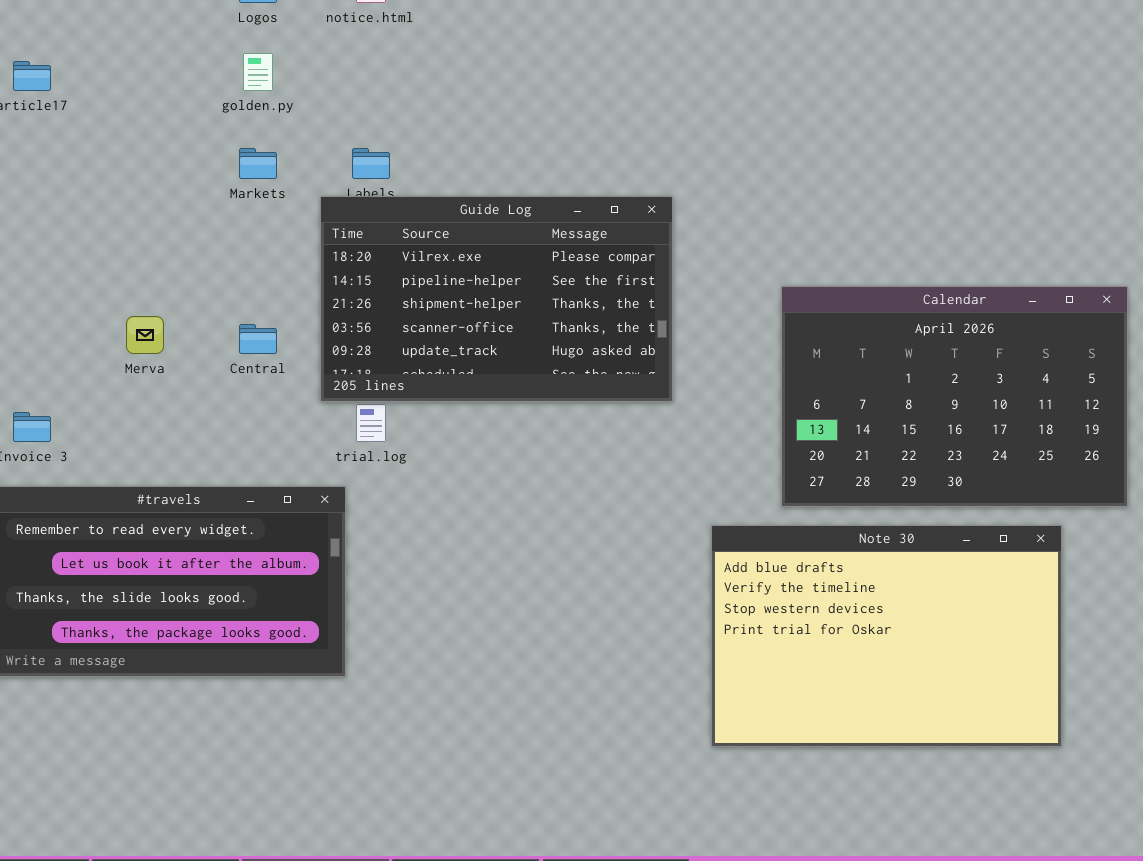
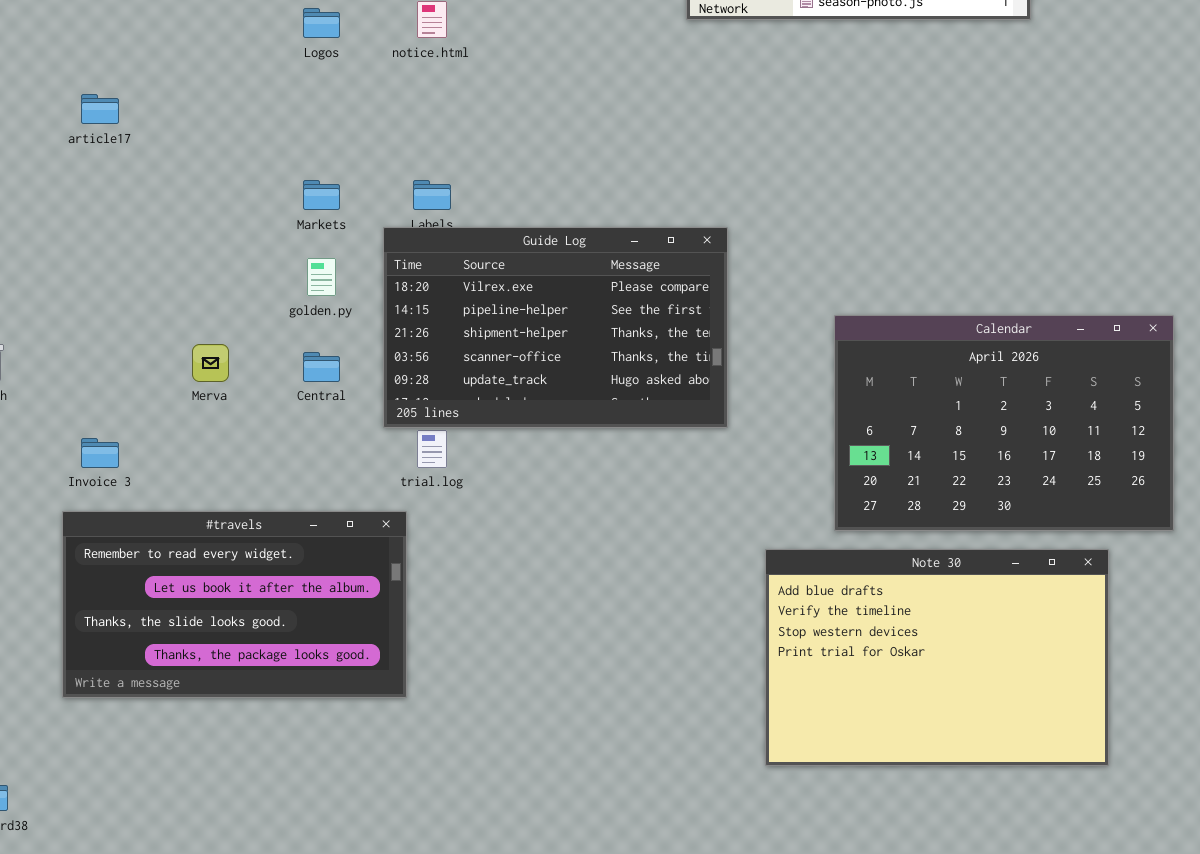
golden.py: [243,53,273,91] -> [307,258,336,296], moved

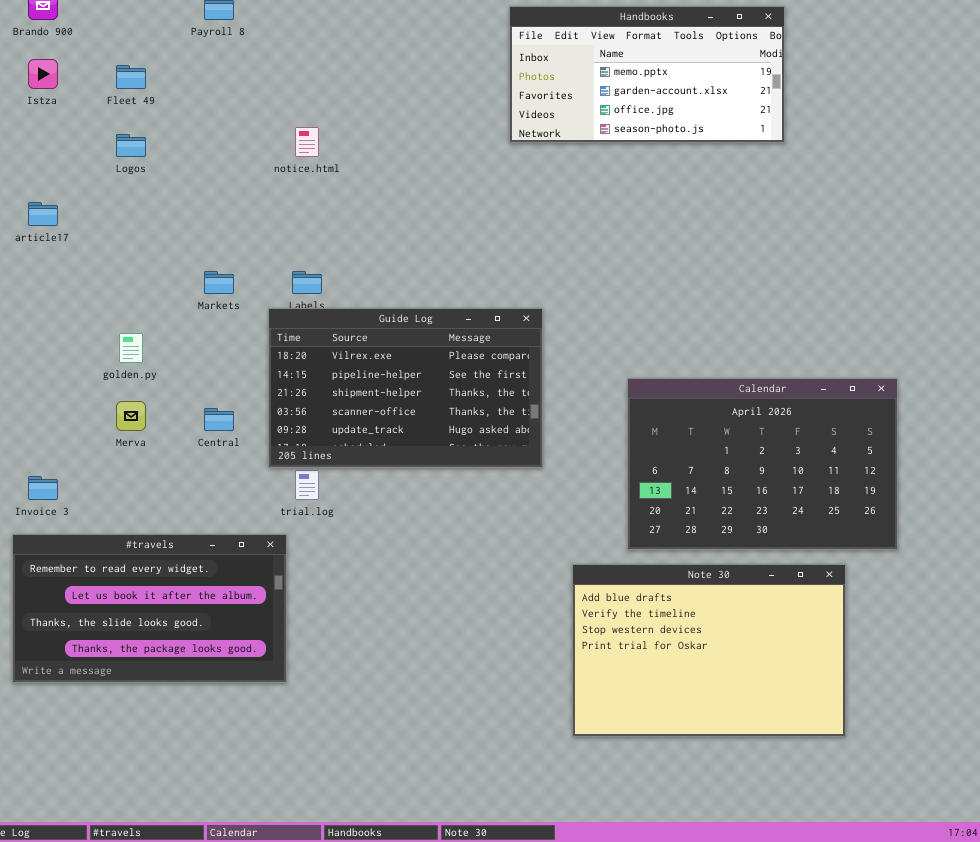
Logos: [303,8,340,38] -> [116,134,146,157], moved
golden.py: [307,258,336,296] -> [119,333,143,363], moved

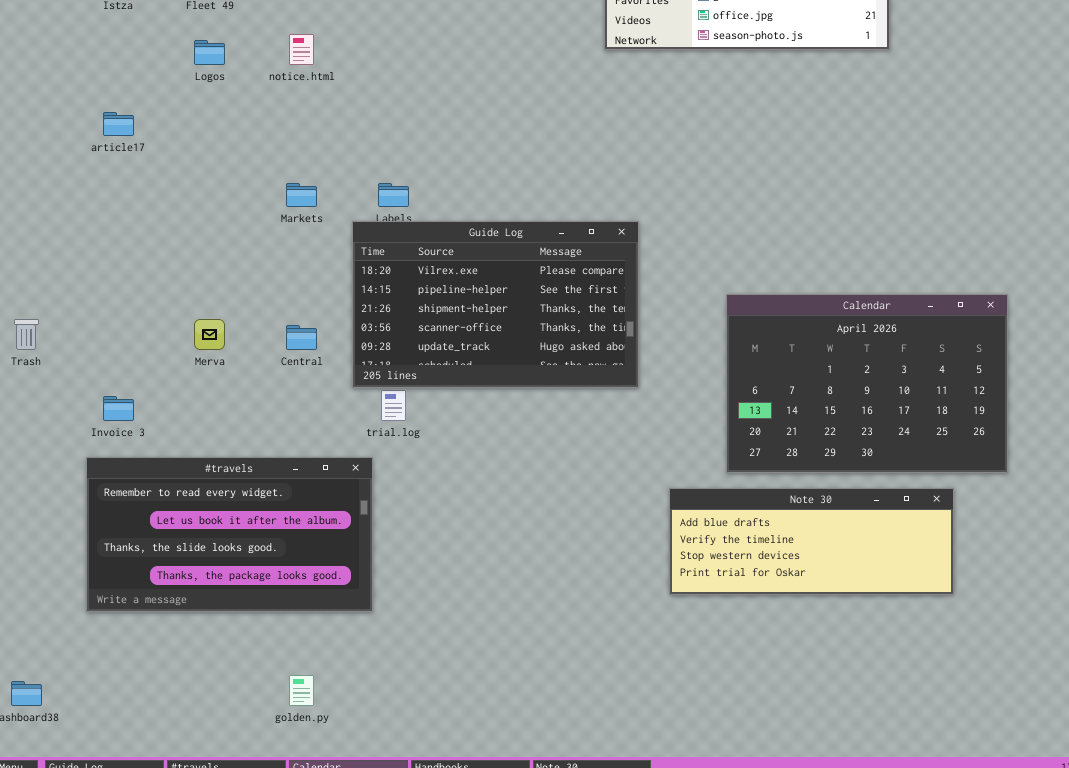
notice.html: [295,127,319,157] -> [289,34,314,65], moved
golden.py: [119,333,143,363] -> [289,675,314,706], moved
Note 30: [572,564,846,737] -> [669,488,954,595], resized

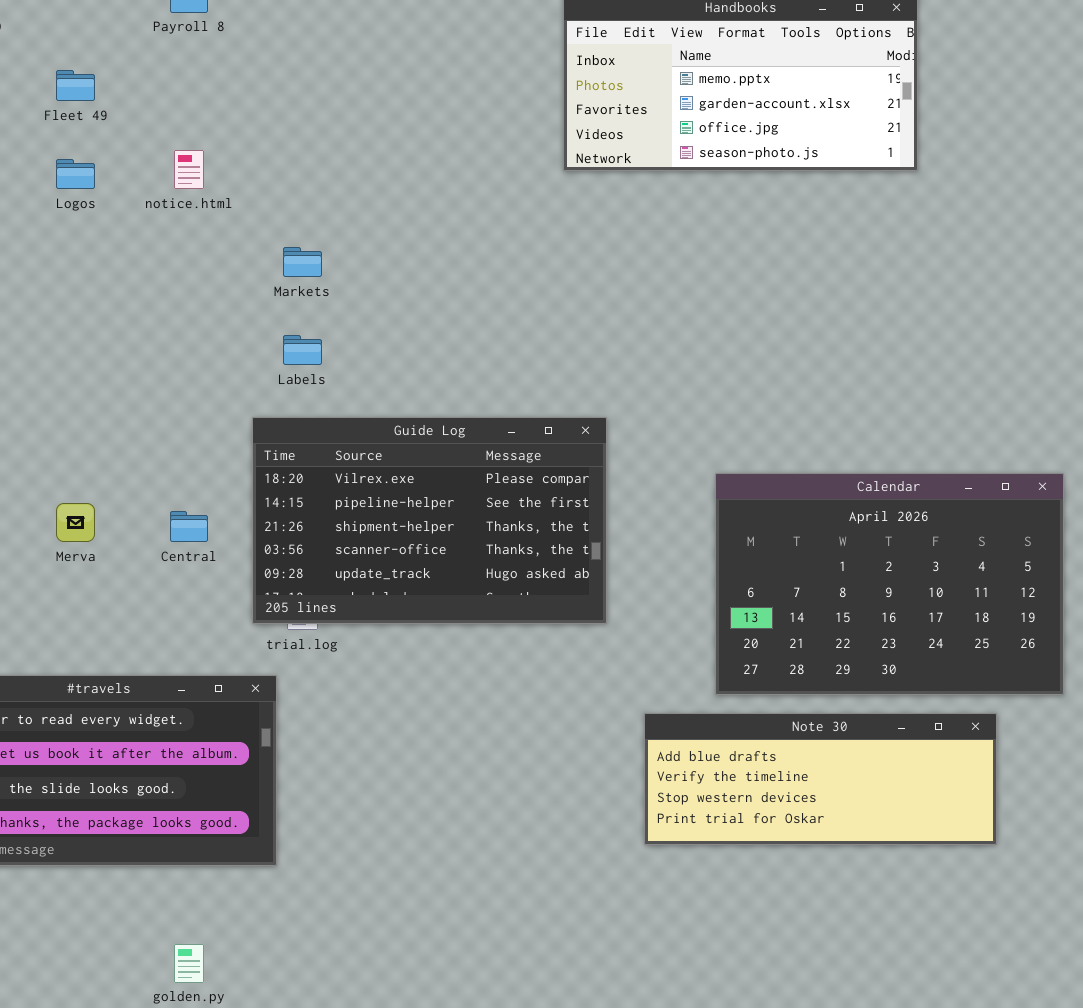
Markets: [286,183,317,207] -> [283,247,322,277], moved
Guide Log: [352,221,639,388] -> [252,417,607,624], moved

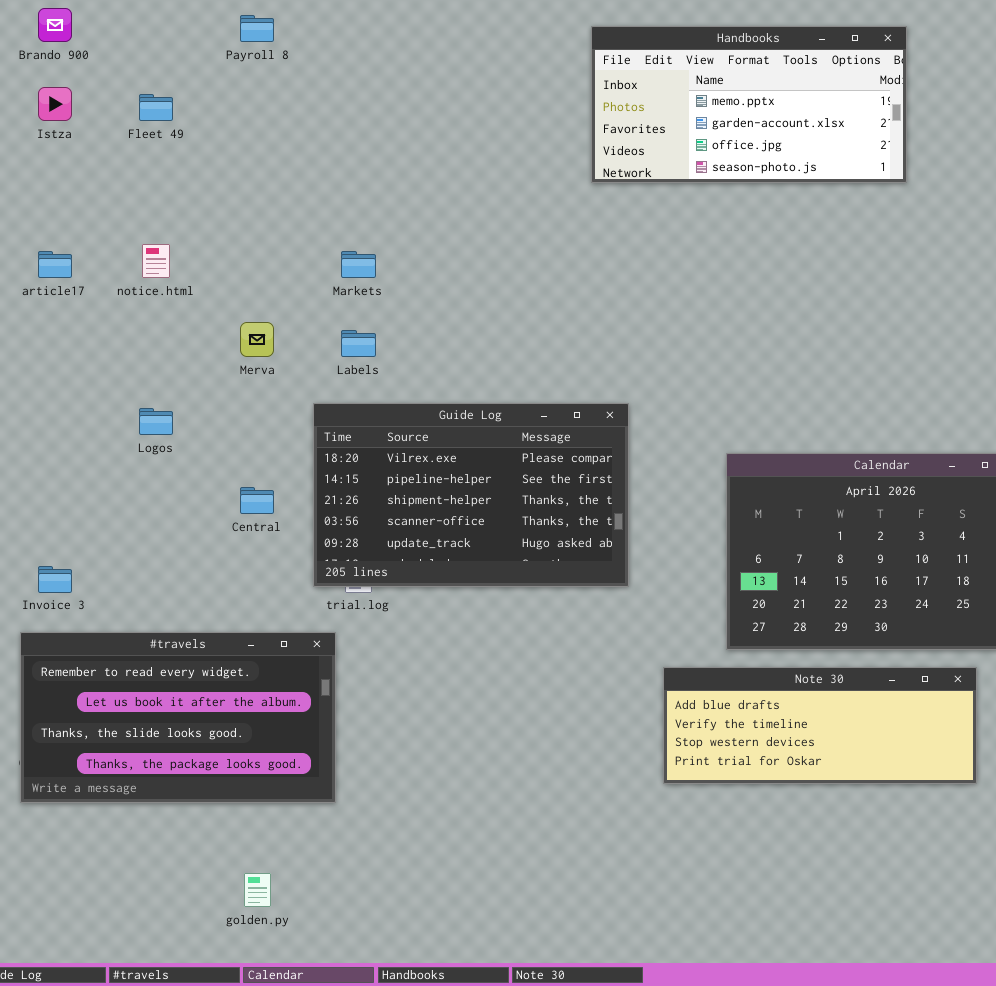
notice.html: [174,150,204,189] -> [142,244,170,278], moved
Logos: [56,159,95,189] -> [139,408,173,435], moved
Merva: [56,503,95,542] -> [240,322,274,357], moved

